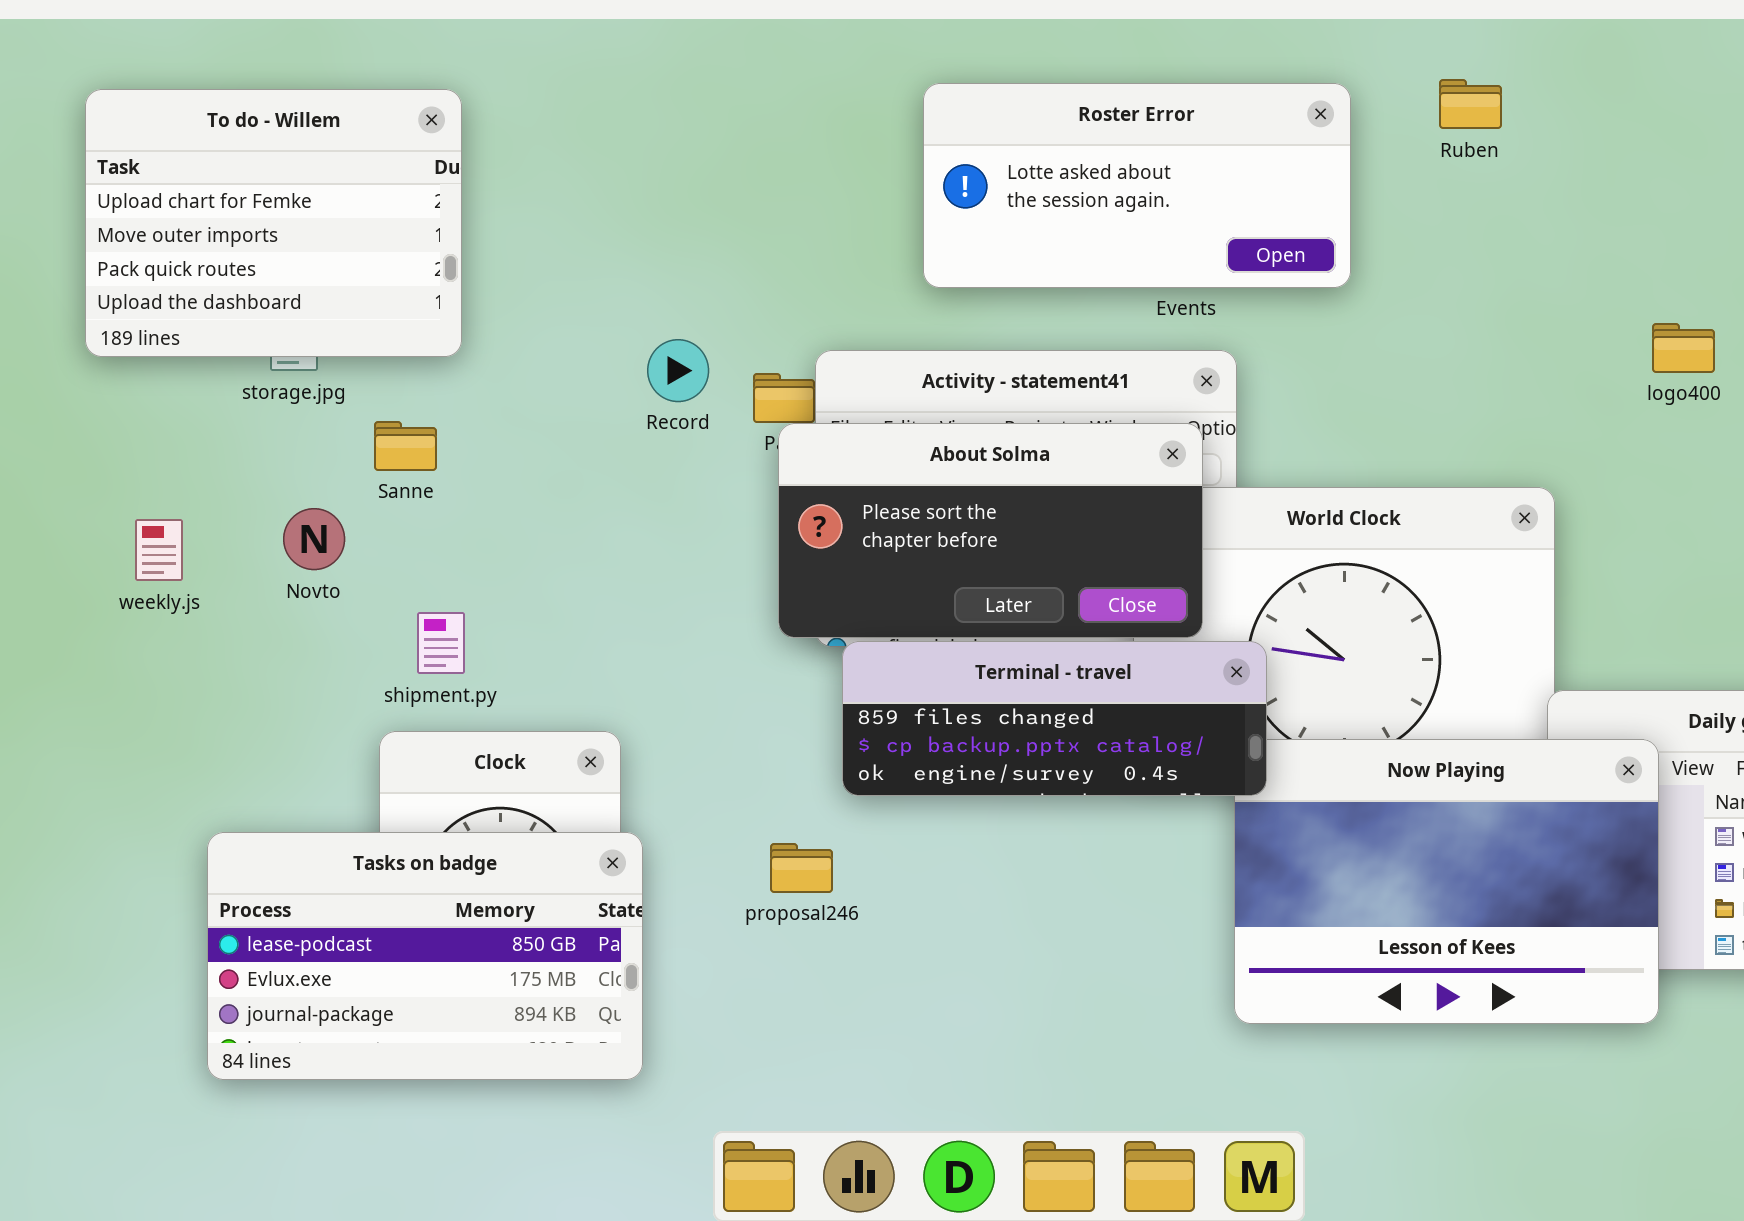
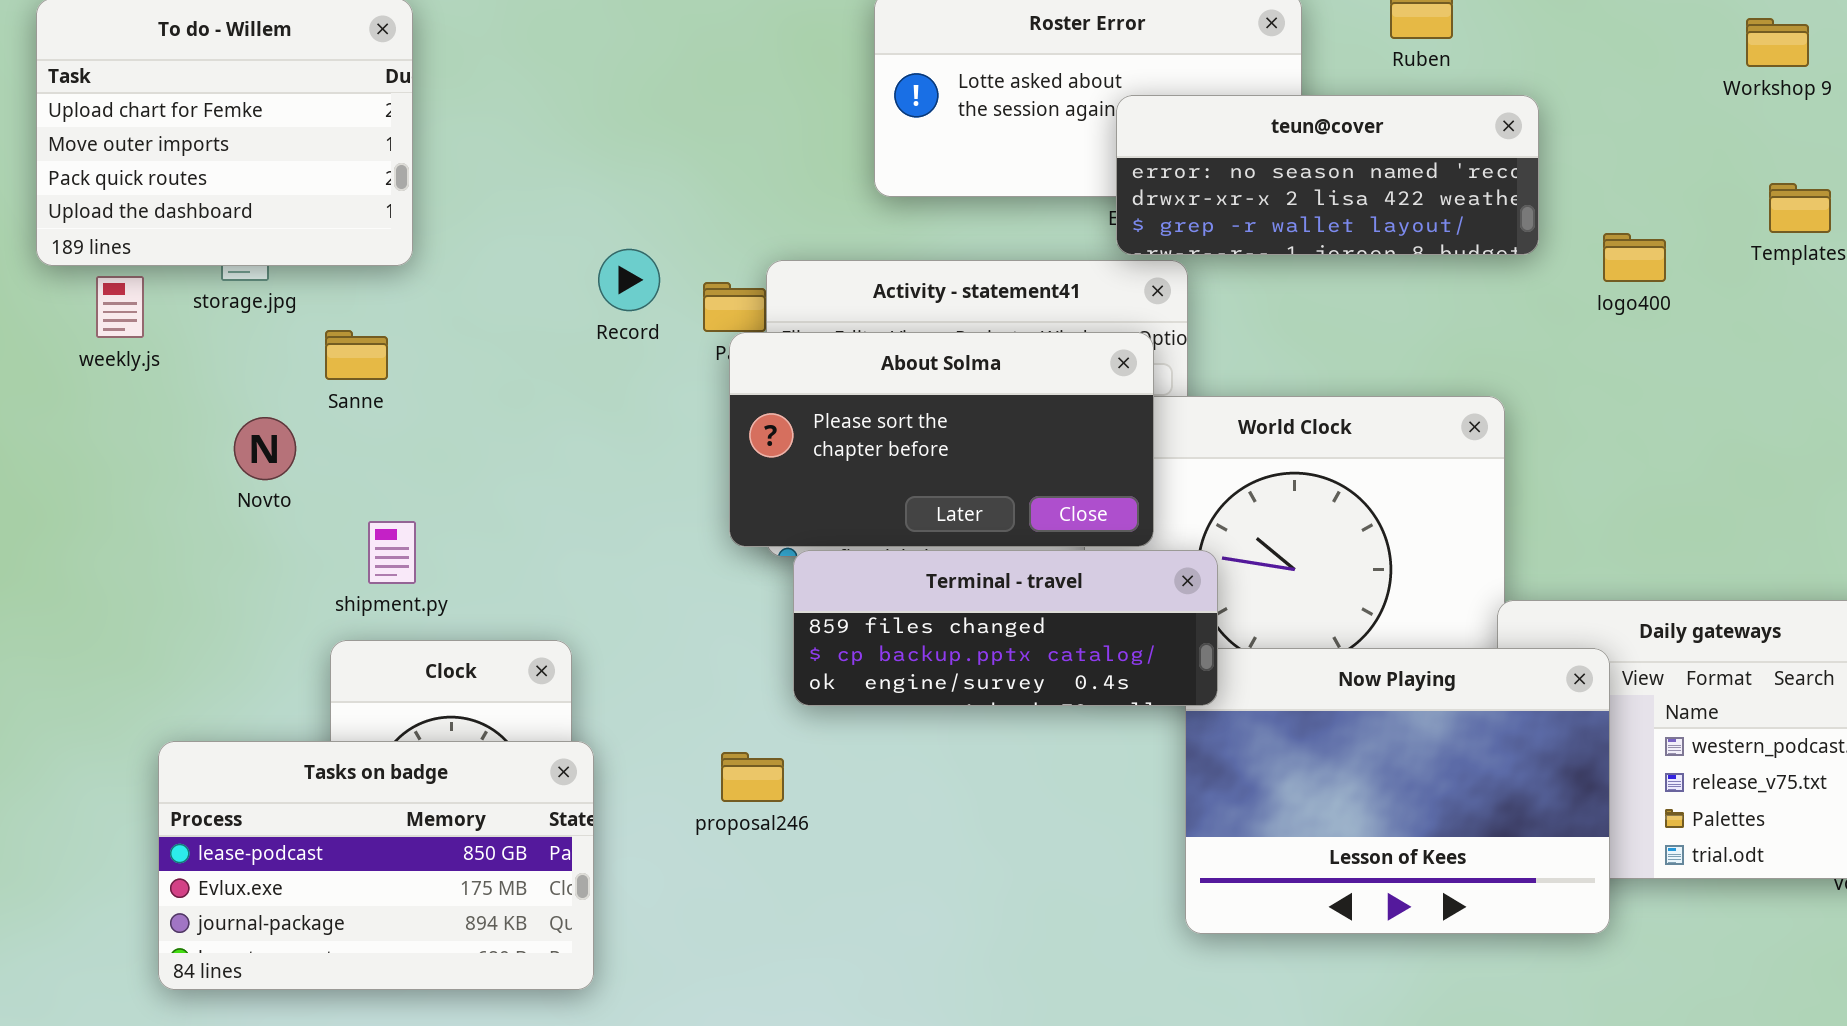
teun@cover: none -> [1116,95,1539,255], opened
weekly.js: [135,519,183,581] -> [96,276,144,338], moved

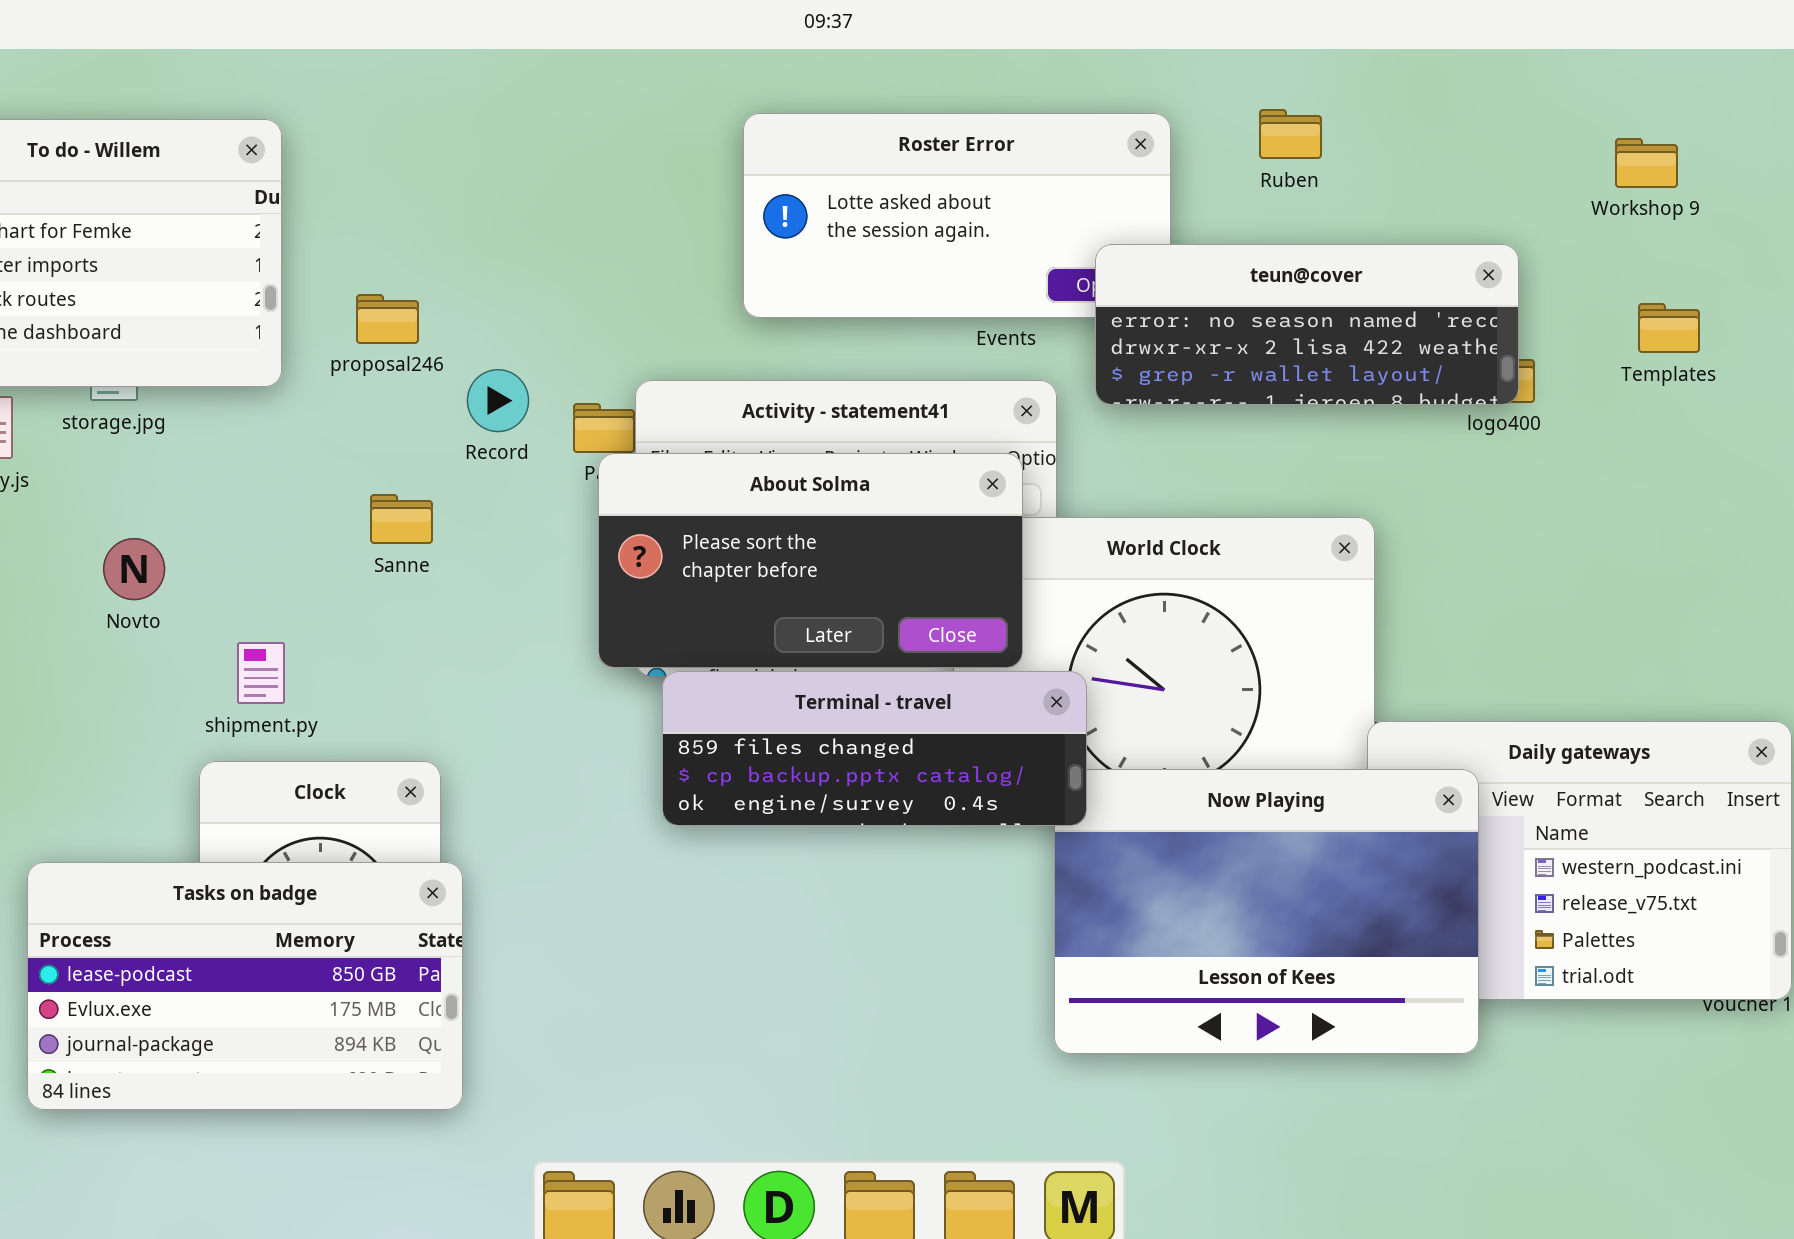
teun@cover: [1116,95,1539,255] -> [1095,244,1519,405], moved
Sanne: [325,330,388,380] -> [370,494,433,544], moved
proposal246: [721,752,784,802] -> [356,294,419,344], moved

